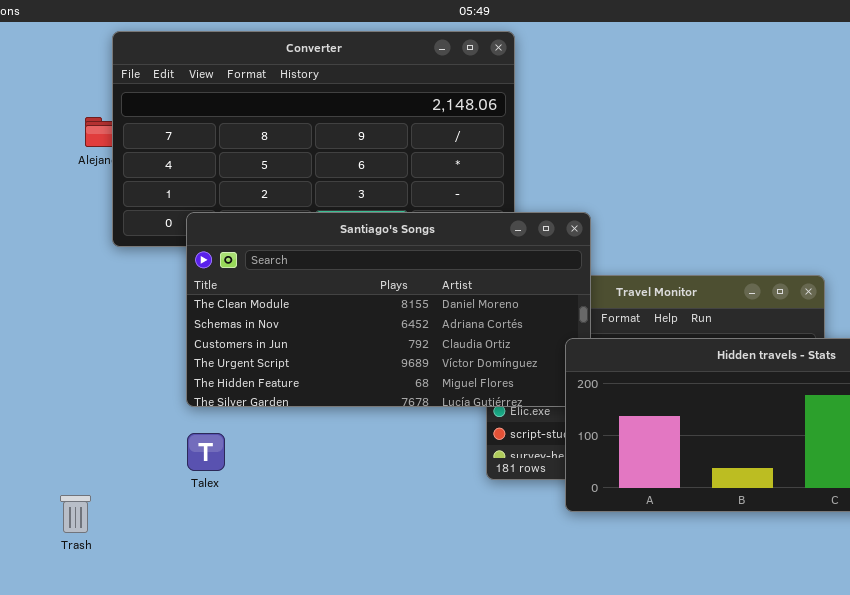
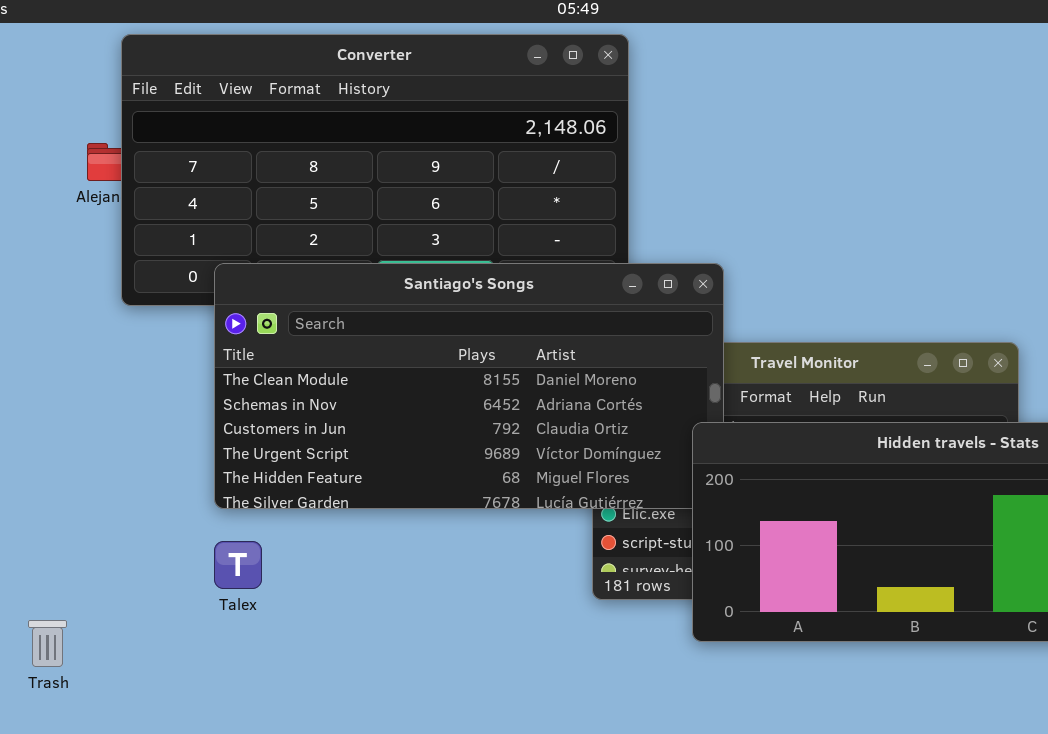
Trash: [60,495,91,533] -> [28,620,67,667], moved

